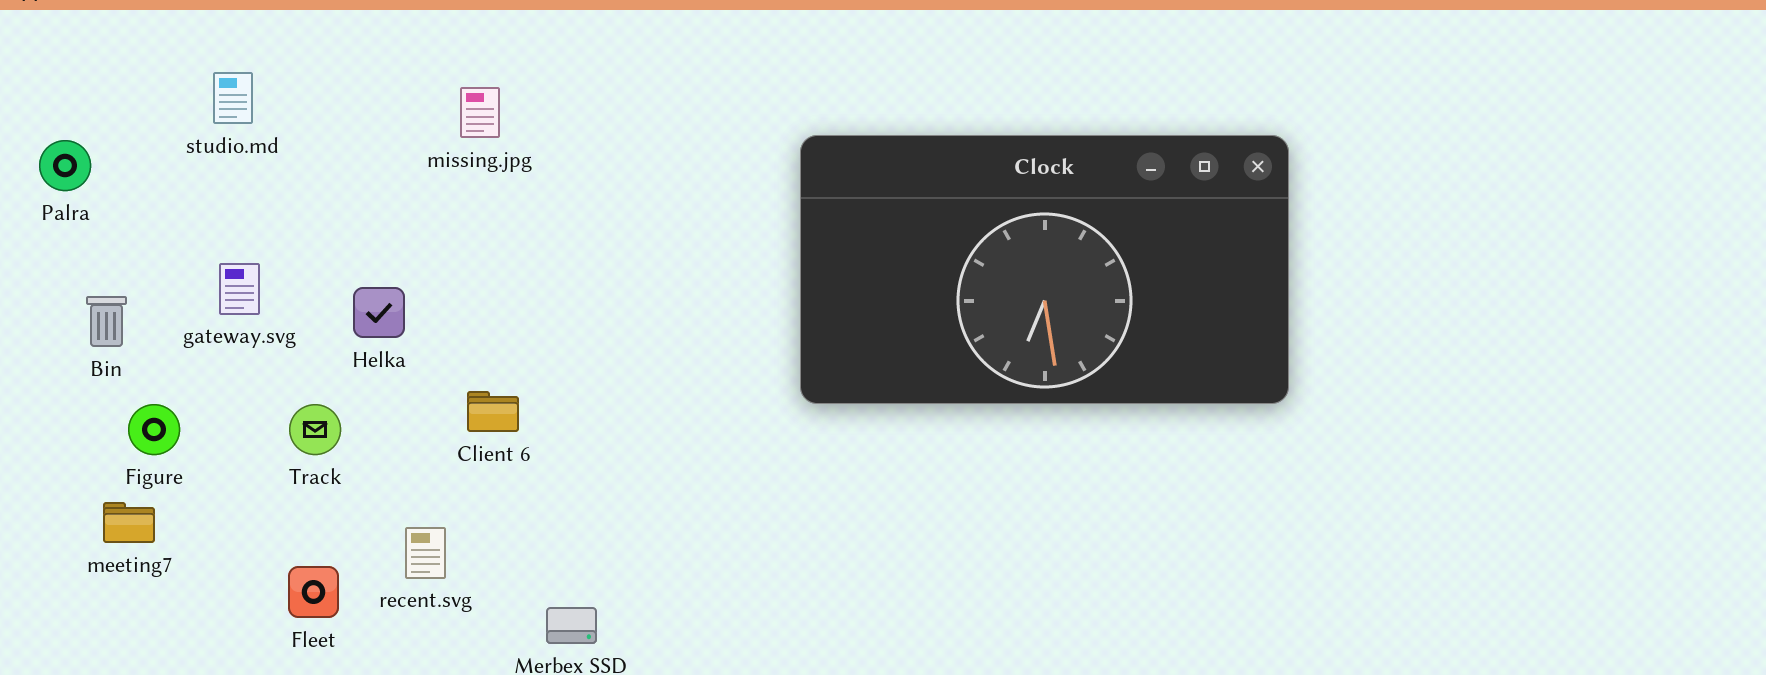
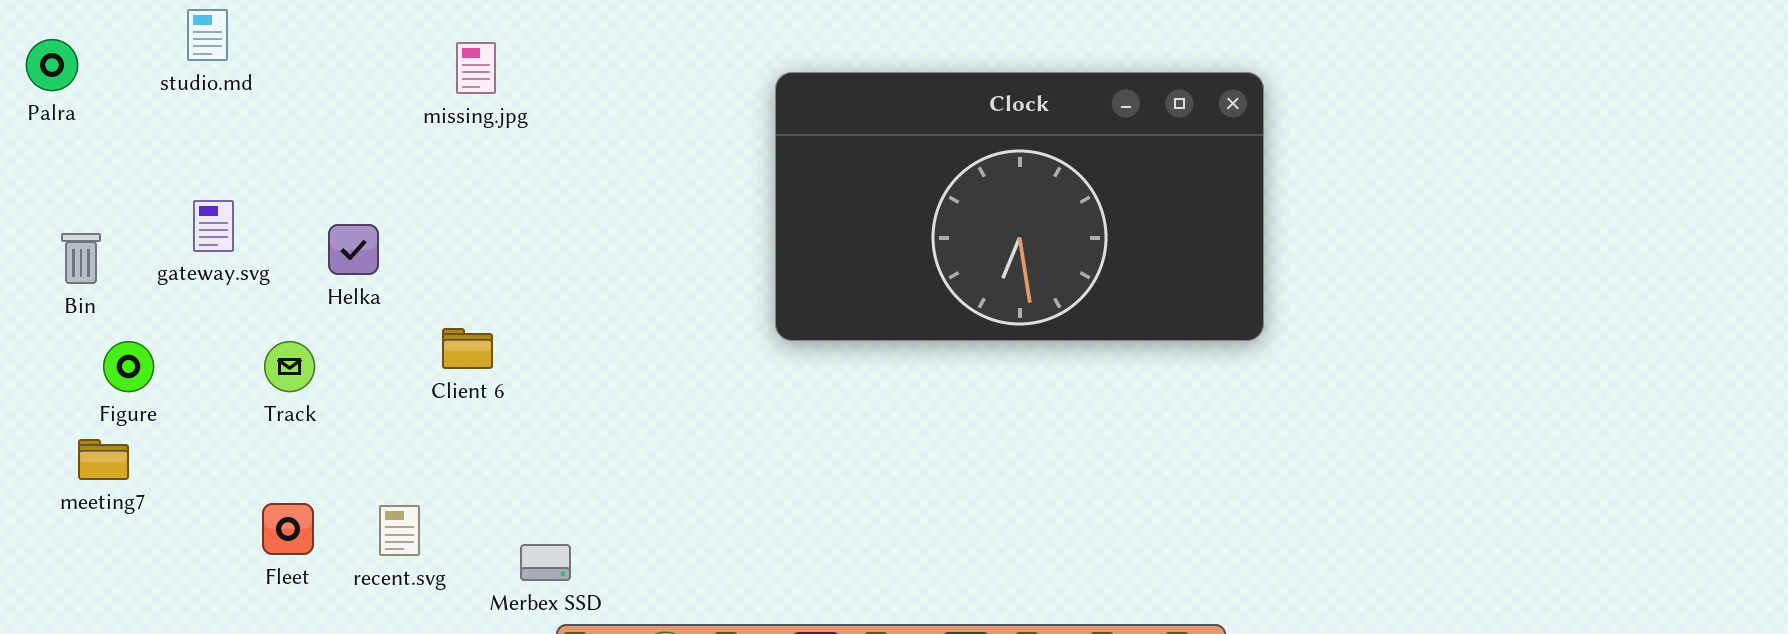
missing.jpg: [460,87,500,138] -> [456,42,496,94], moved
Palra: [39,140,91,191] -> [26,39,78,91], moved
recent.svg: [405,527,446,579] -> [379,505,420,556], moved

